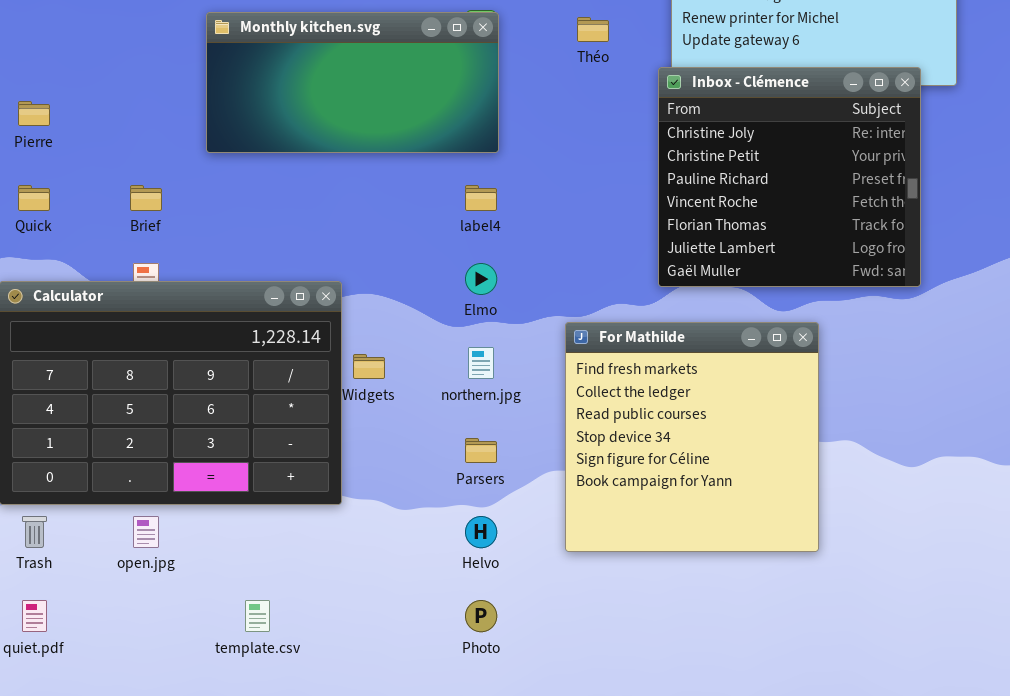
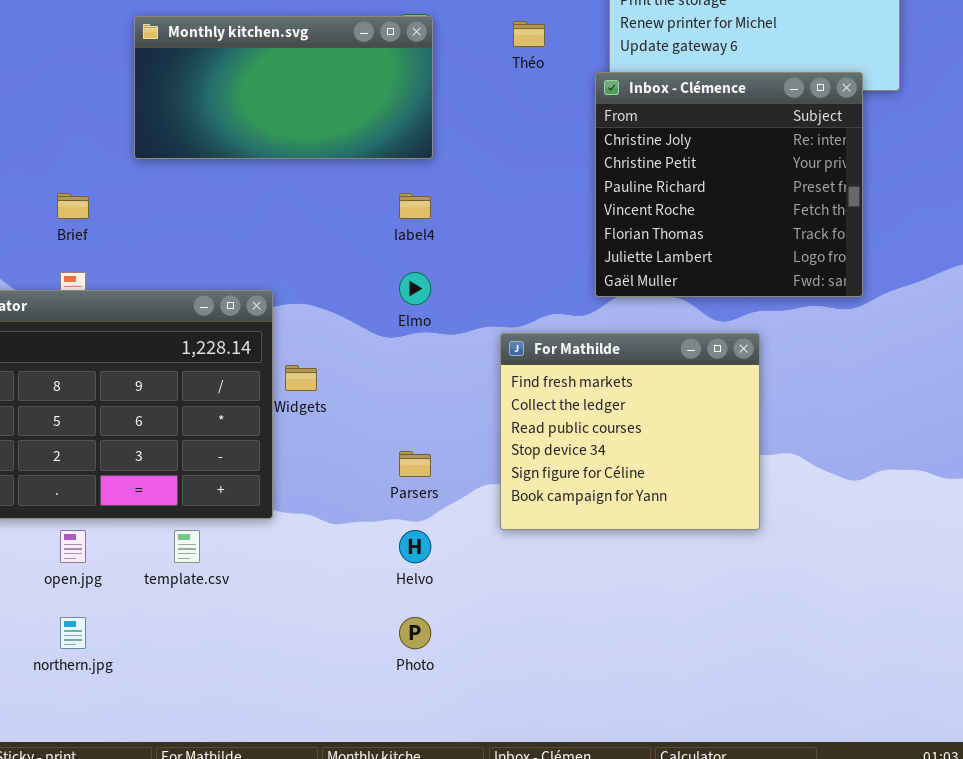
For Mathilde: [565,322,819,552] -> [500,333,760,530], resized
northern.jpg: [468,347,494,379] -> [60,617,86,649], moved
template.csv: [245,600,270,632] -> [174,530,200,563], moved

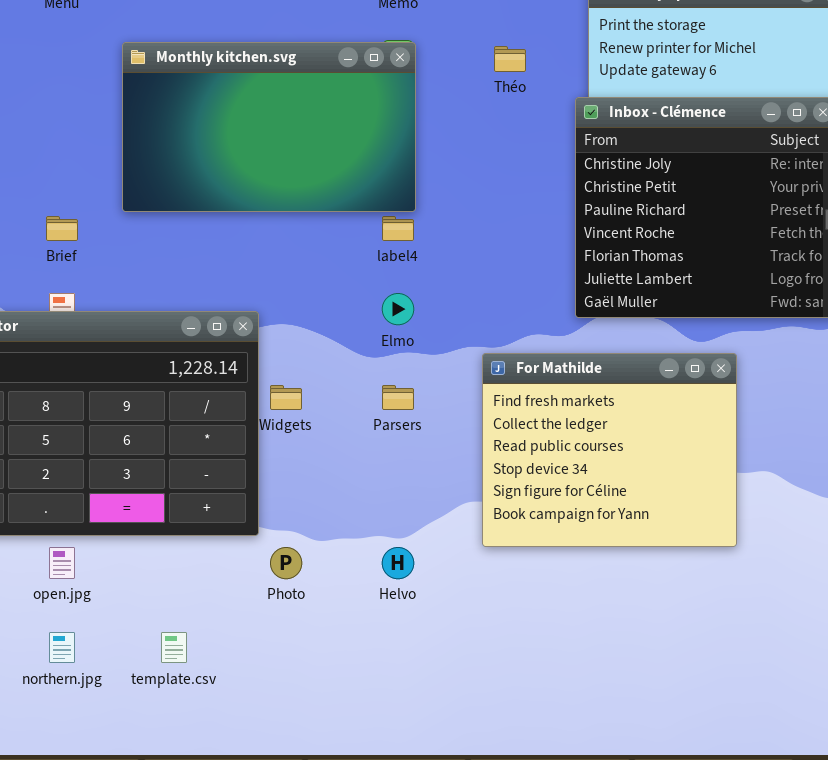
Monthly kitchen.svg: [134,16,433,159] -> [122,42,416,212], resized
Parsers: [399,451,431,477] -> [382,385,414,410], moved
template.csv: [174,530,200,563] -> [161,632,187,663], moved
Photo: [399,617,431,649] -> [270,547,302,579], moved

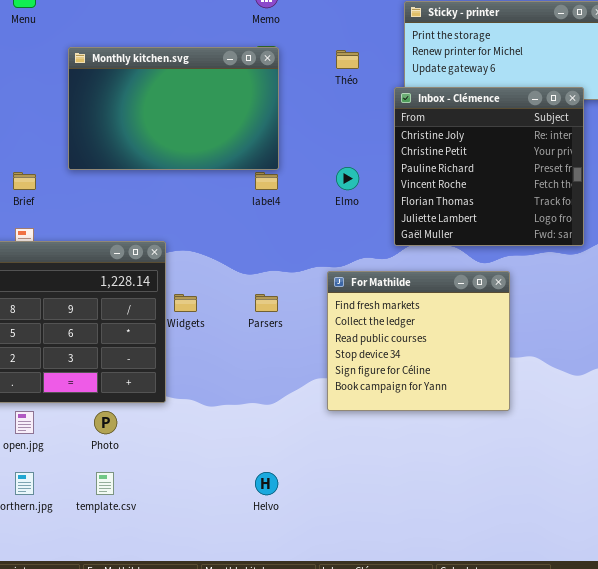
Elmo: [382,293,414,325] -> [336,167,359,190], moved
Photo: [270,547,302,579] -> [94,411,117,434], moved
Helvo: [382,547,414,579] -> [255,472,278,495], moved

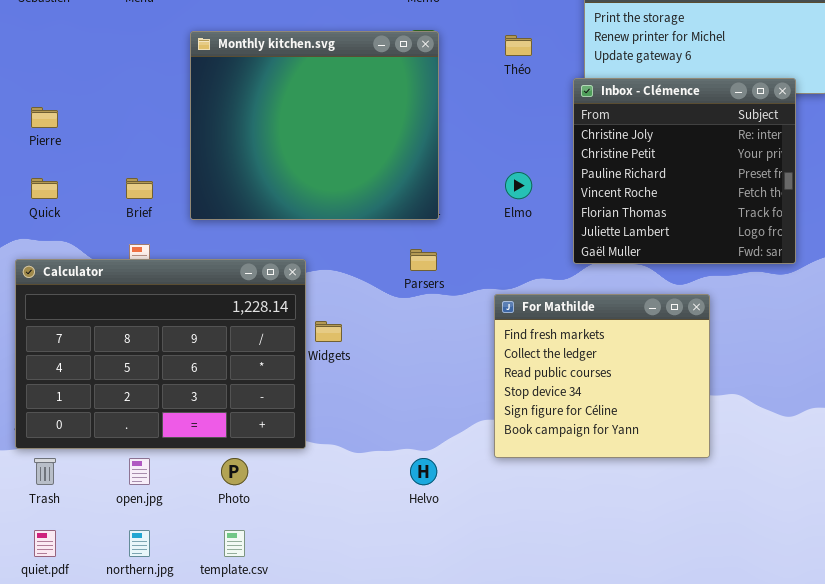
Monthly kitchen.svg: [68,47,279,170] -> [190,31,439,220], resized
Parsers: [255,294,278,312] -> [410,249,437,271], moved
Helvo: [255,472,278,495] -> [410,458,437,485], moved

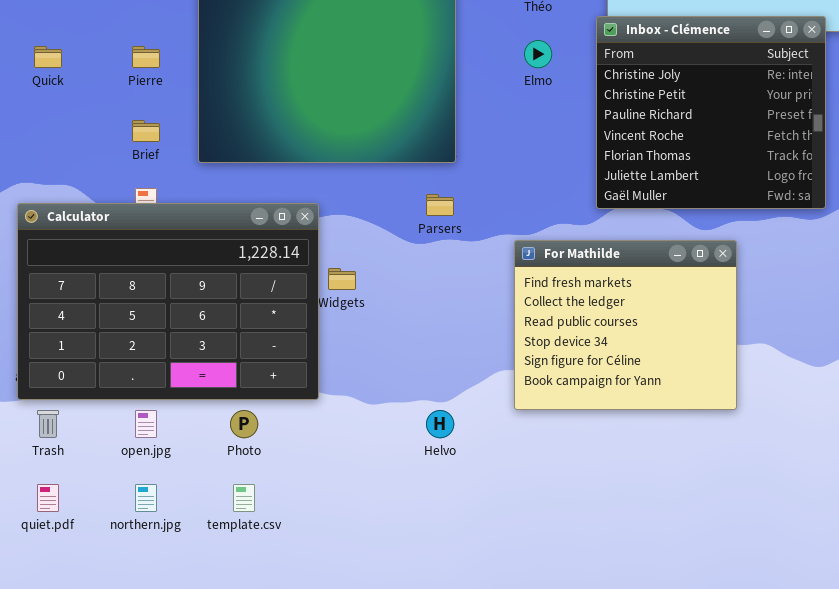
Pierre: [31,107,58,128] -> [132,46,160,68], moved
Elmo: [505,172,532,199] -> [524,40,552,68], moved
Quick: [31,178,58,199] -> [34,46,62,68], moved

